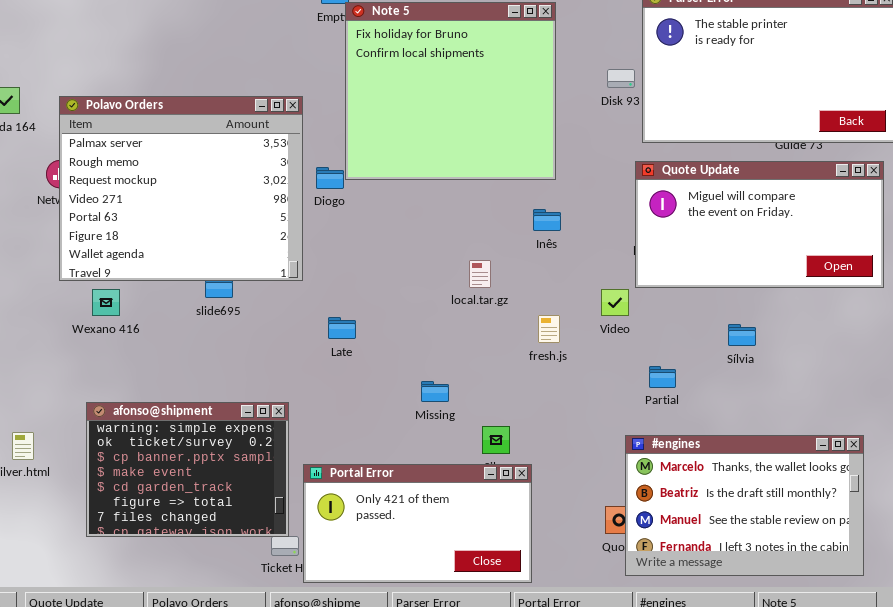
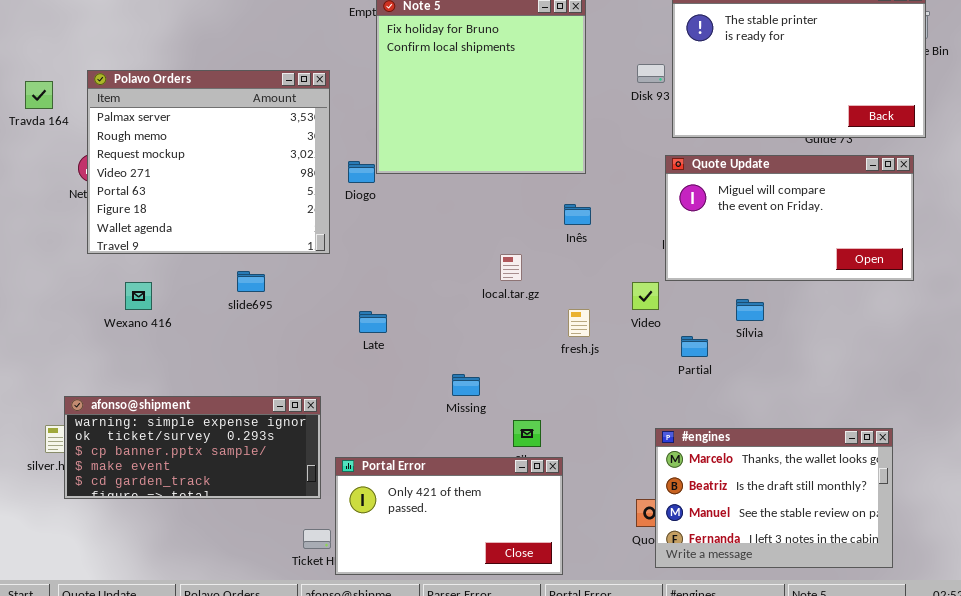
Polavo Orders: [59,96,303,281] -> [87,70,330,254], moved
Sílvia: [728,324,756,346] -> [736,299,764,321], moved
Partial: [649,366,676,388] -> [681,336,708,357], moved
afonso@shipment: [86,402,289,537] -> [64,396,321,499], resized

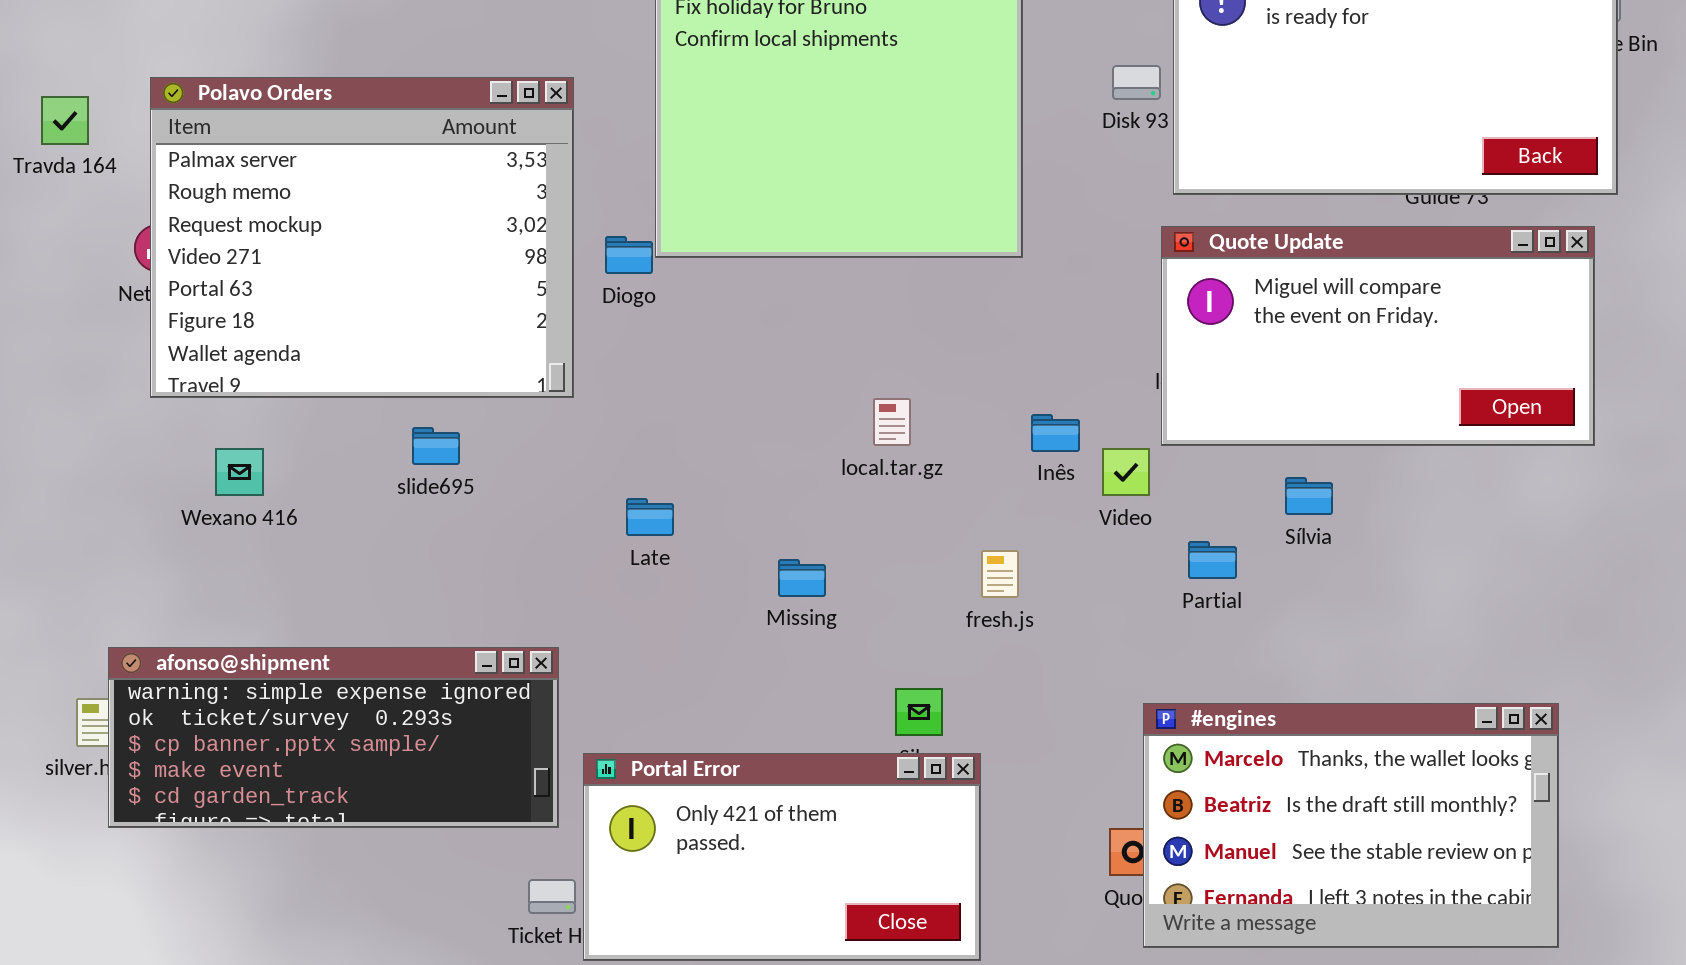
Inês: [564,204,591,225] -> [1031,414,1080,452], moved
fresh.js: [568,309,590,337] -> [981,550,1019,598], moved
Missing: [452,374,480,396] -> [778,559,826,597], moved

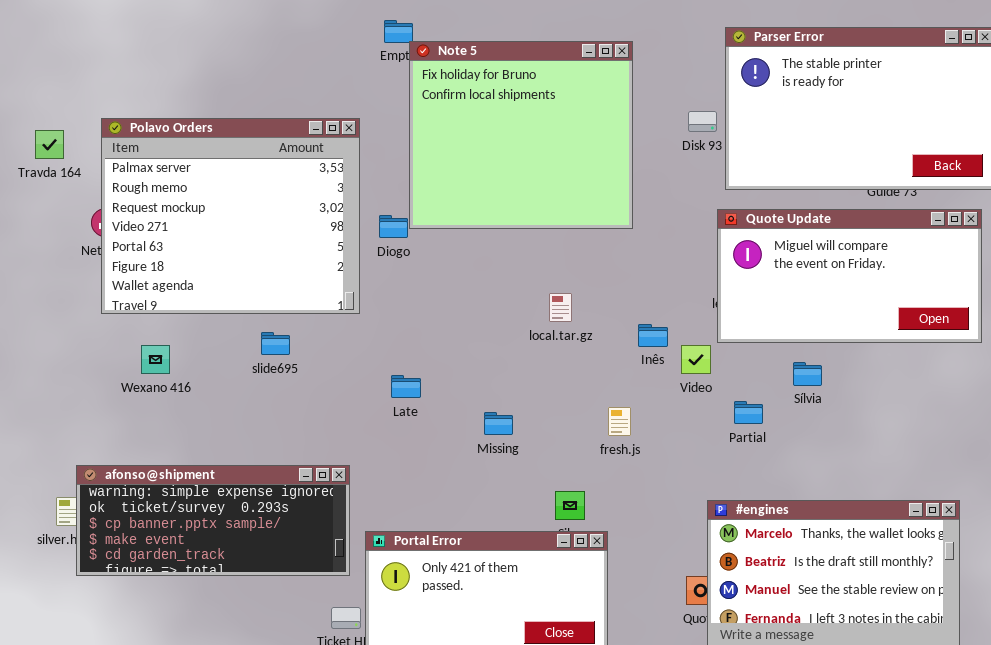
local.tar.gz: [873,398,911,446] -> [549,293,572,322], moved

